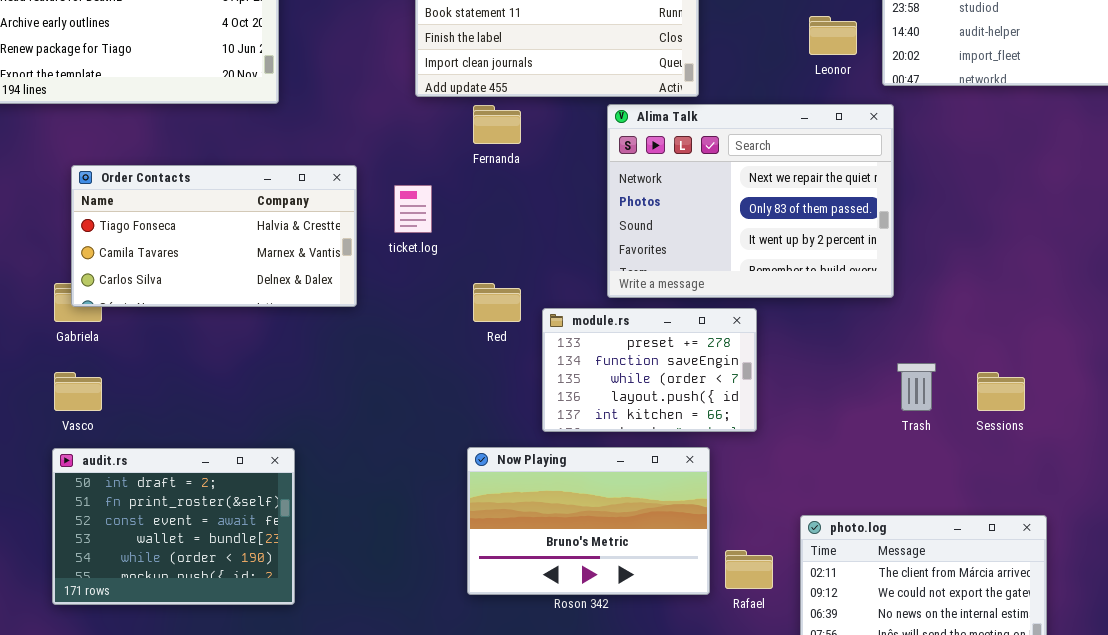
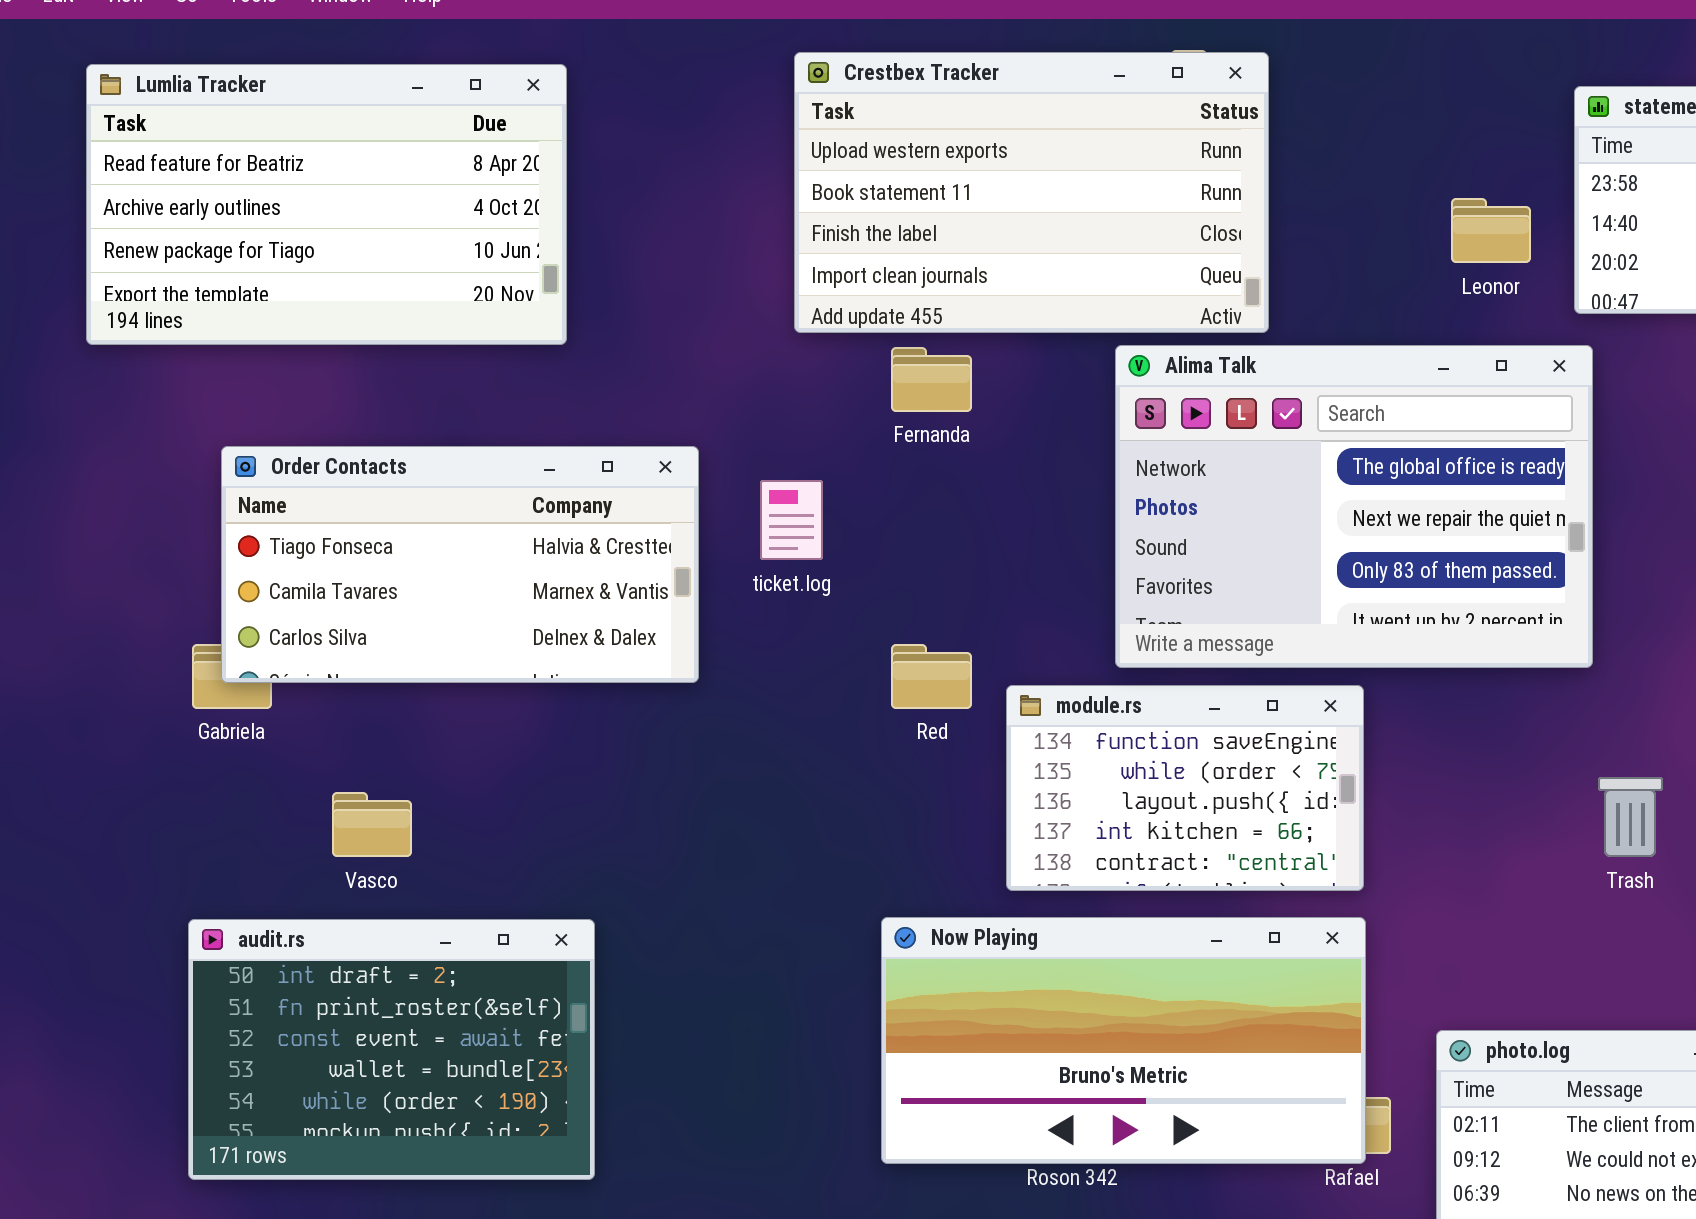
Alima Talk: [607,104,894,298] -> [1115,345,1593,668], scrolled up 1 row
module.rs: [542,308,757,432] -> [1006,685,1364,891], scrolled down 1 row
Vasco: [54,372,102,411] -> [332,792,412,857], moved
Now Playing: [467,447,710,595] -> [881,917,1366,1164], resized

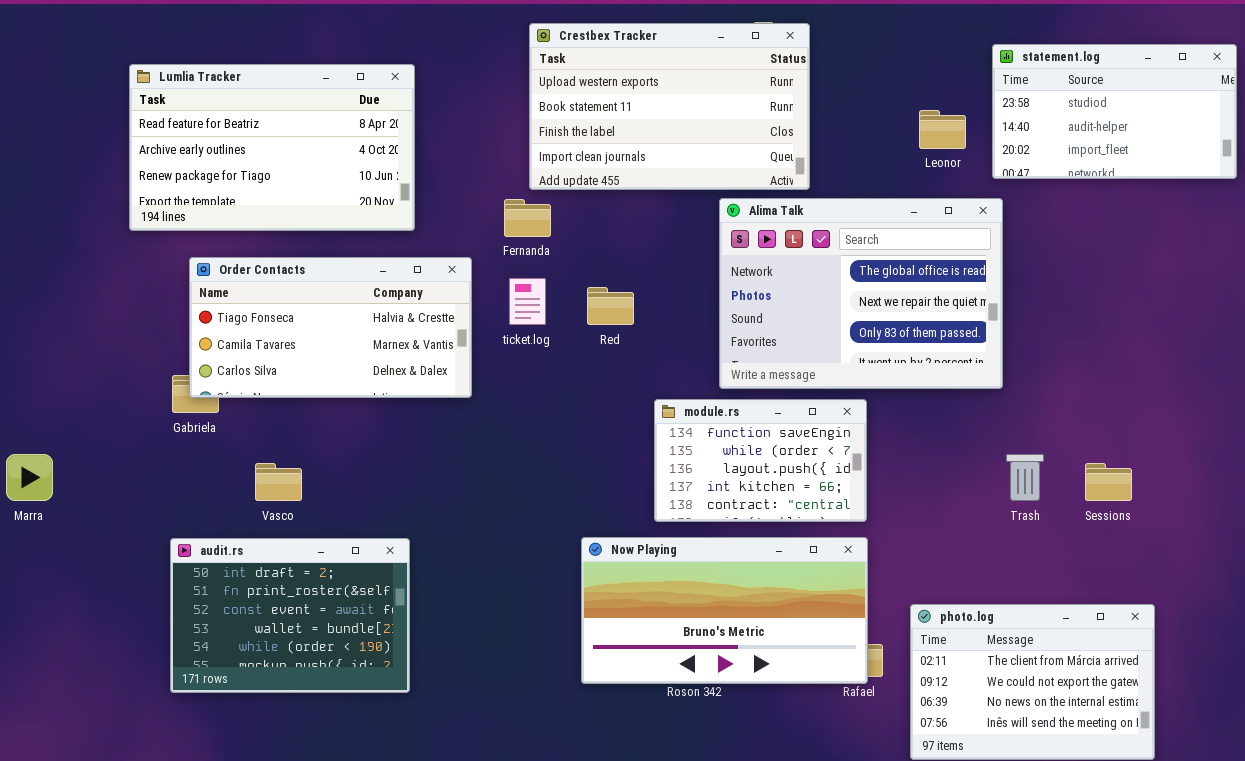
Lumlia Tracker: [86,64,567,345] -> [129,64,415,231], moved
Fernanda: [891,347,972,412] -> [504,199,551,237], moved
Red: [891,644,972,709] -> [587,287,634,325], moved

